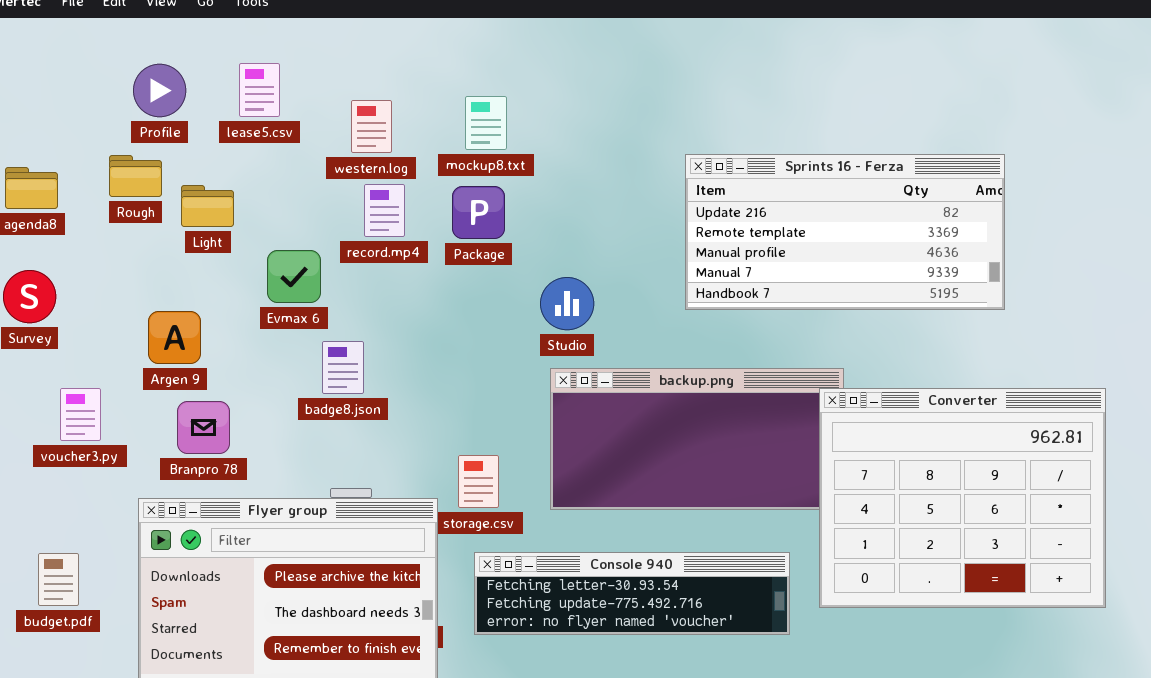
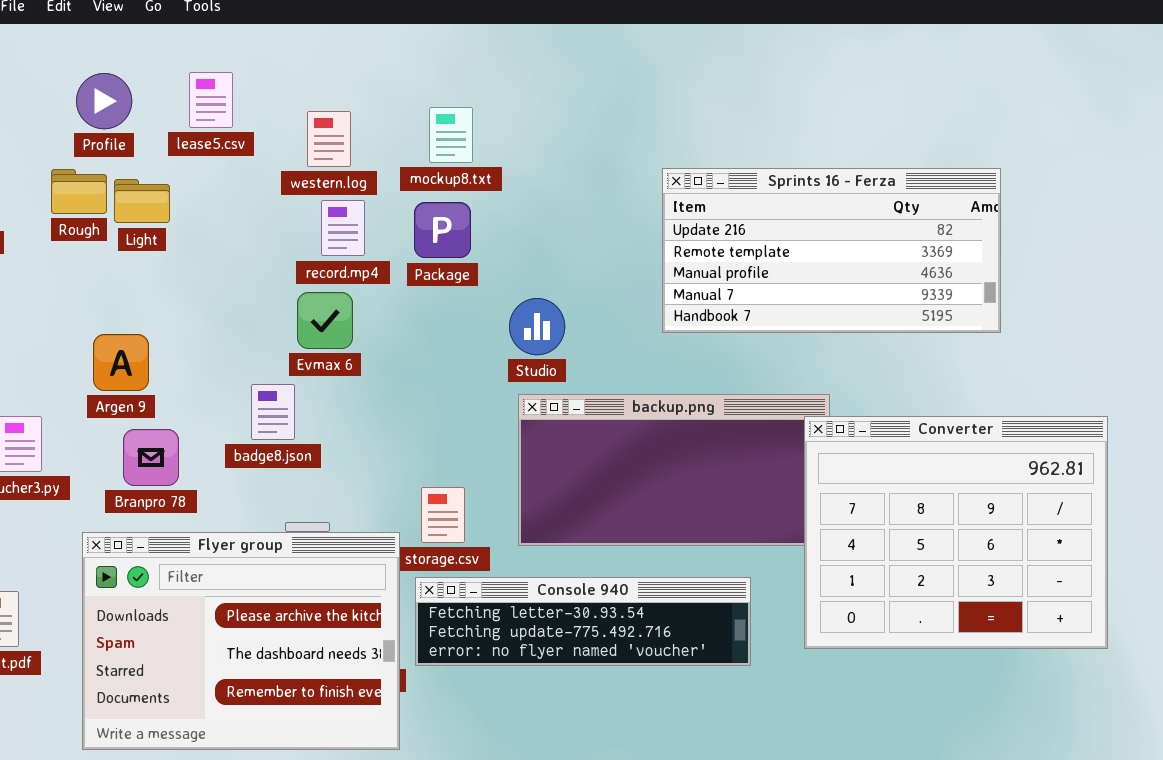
Light: [181,185,234,227] -> [114,179,170,223], moved
Evmax 6: [267,250,321,303] -> [297,292,353,349], moved
badge8.json: [322,341,364,394] -> [251,384,295,440], moved
Console 940: [474,552,790,635] -> [415,577,751,666], moved

